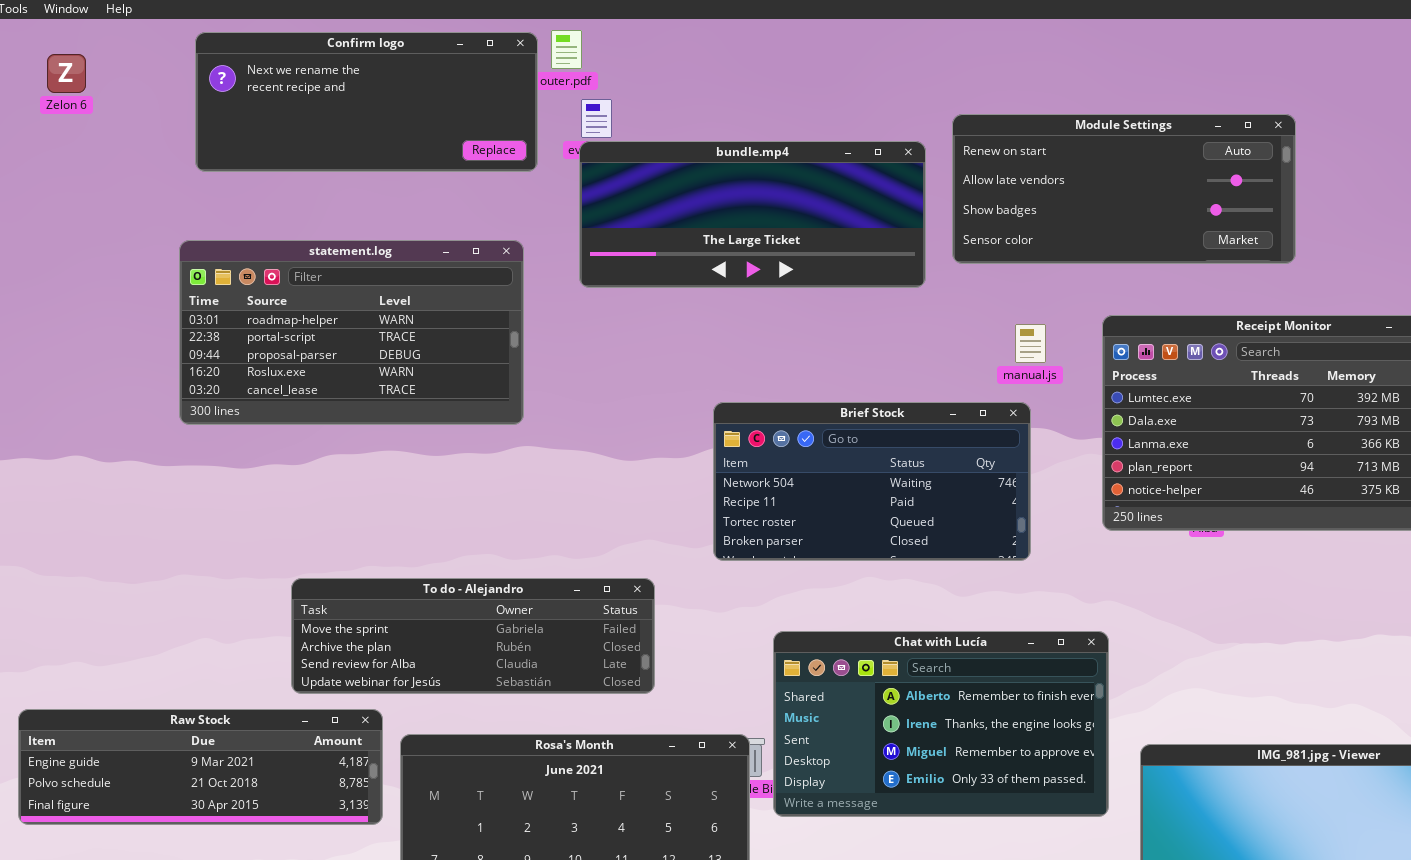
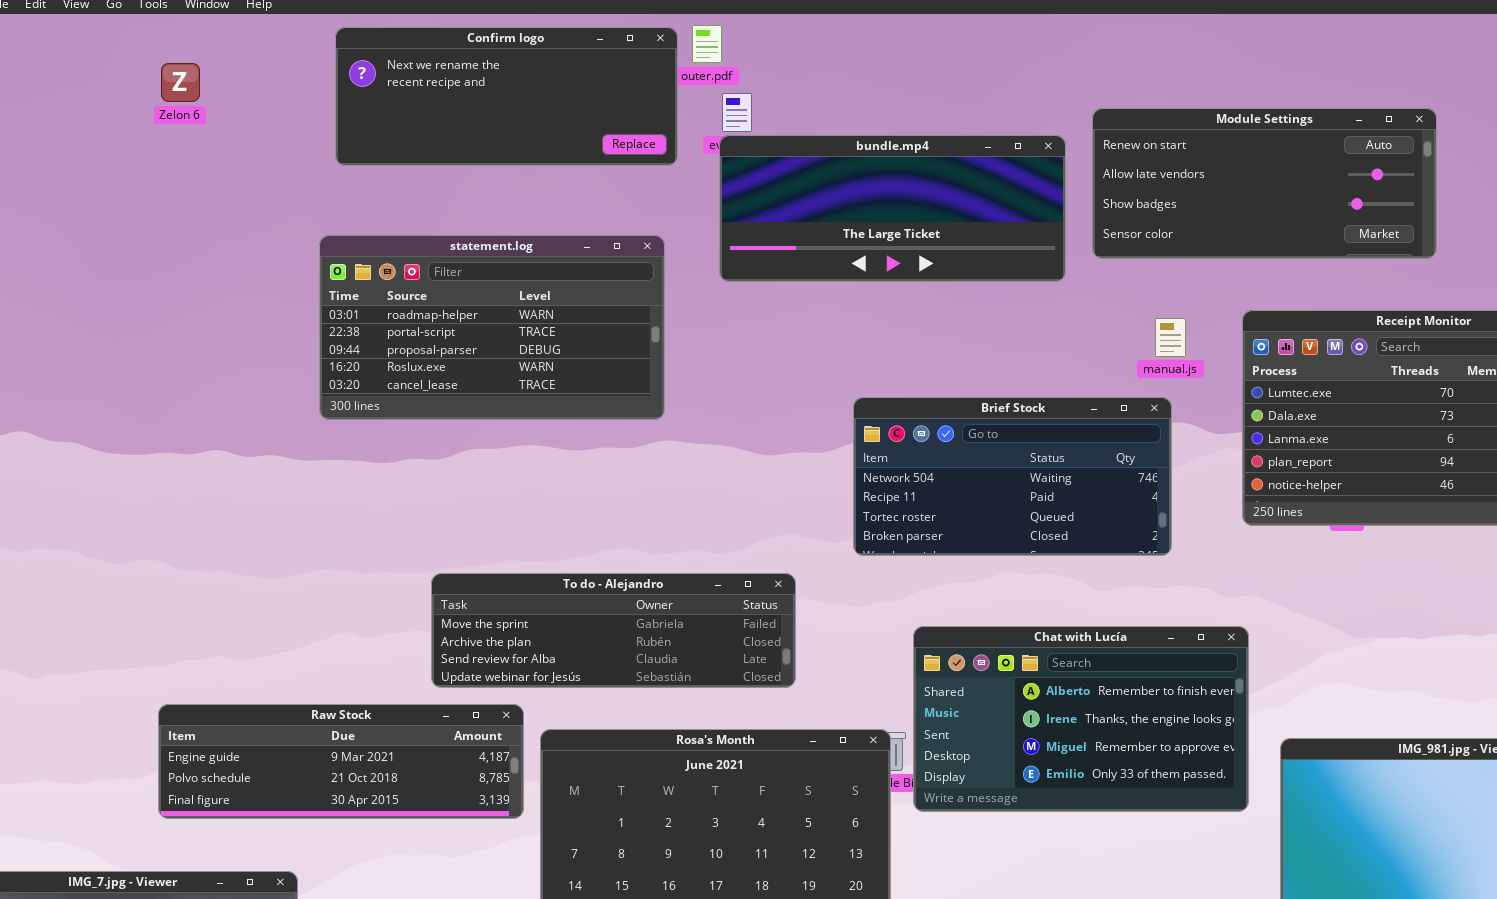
Zelon 6: [47,54,86,93] -> [161,63,200,102], moved

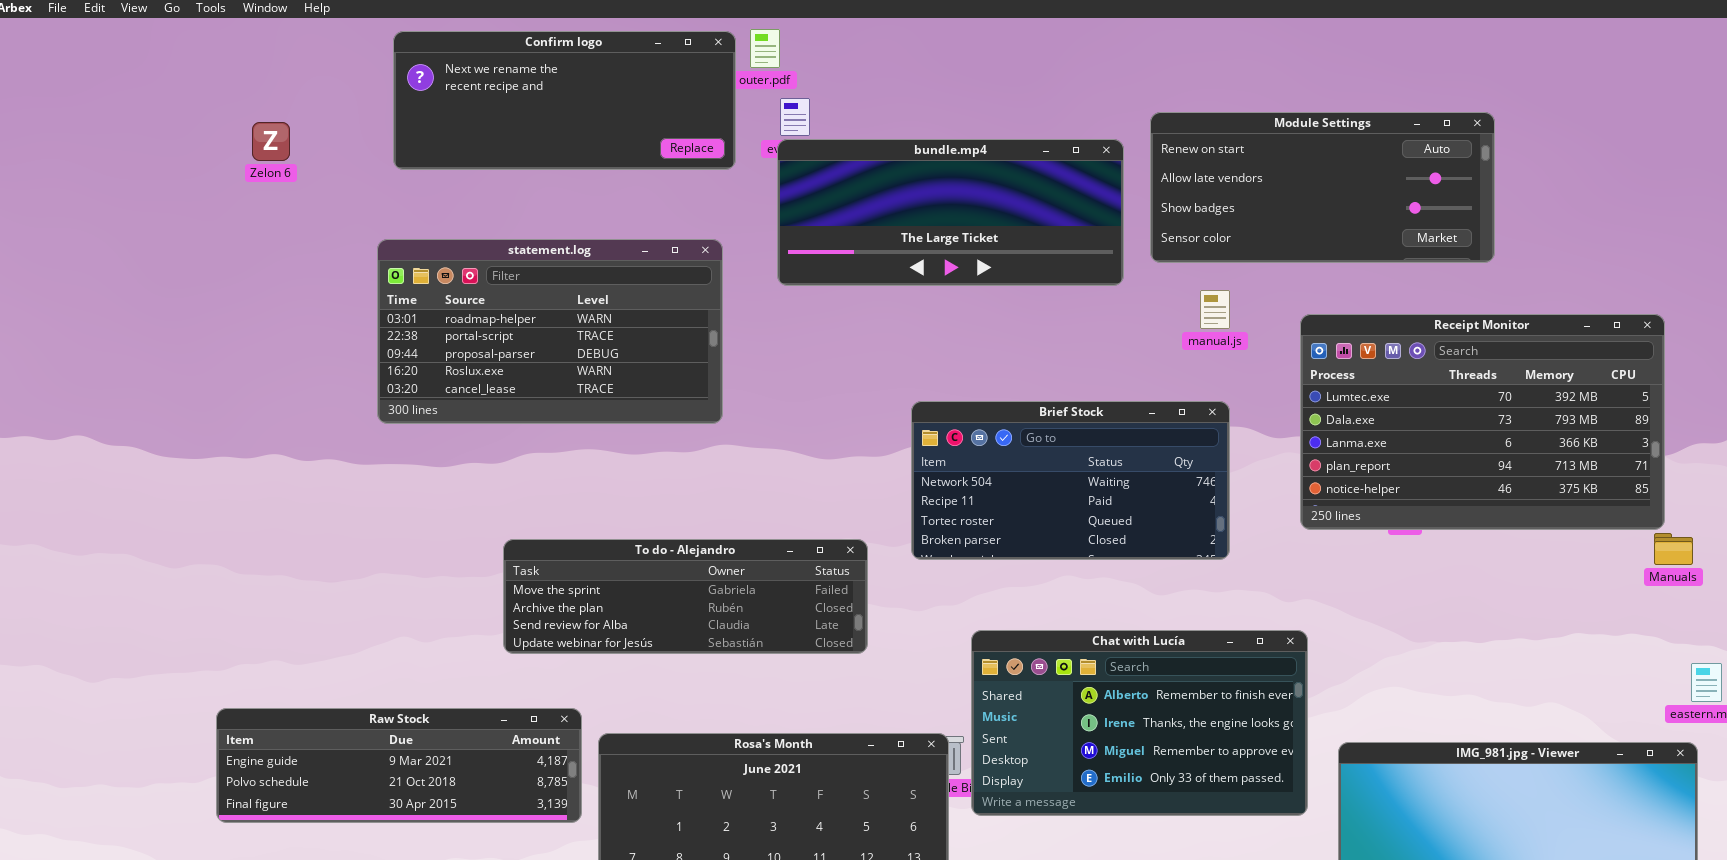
Zelon 6: [161,63,200,102] -> [252,122,290,161], moved
manual.js: [1155,318,1186,357] -> [1200,290,1230,329], moved
To do - Alejandro: [431,573,796,688] -> [503,539,868,654], moved

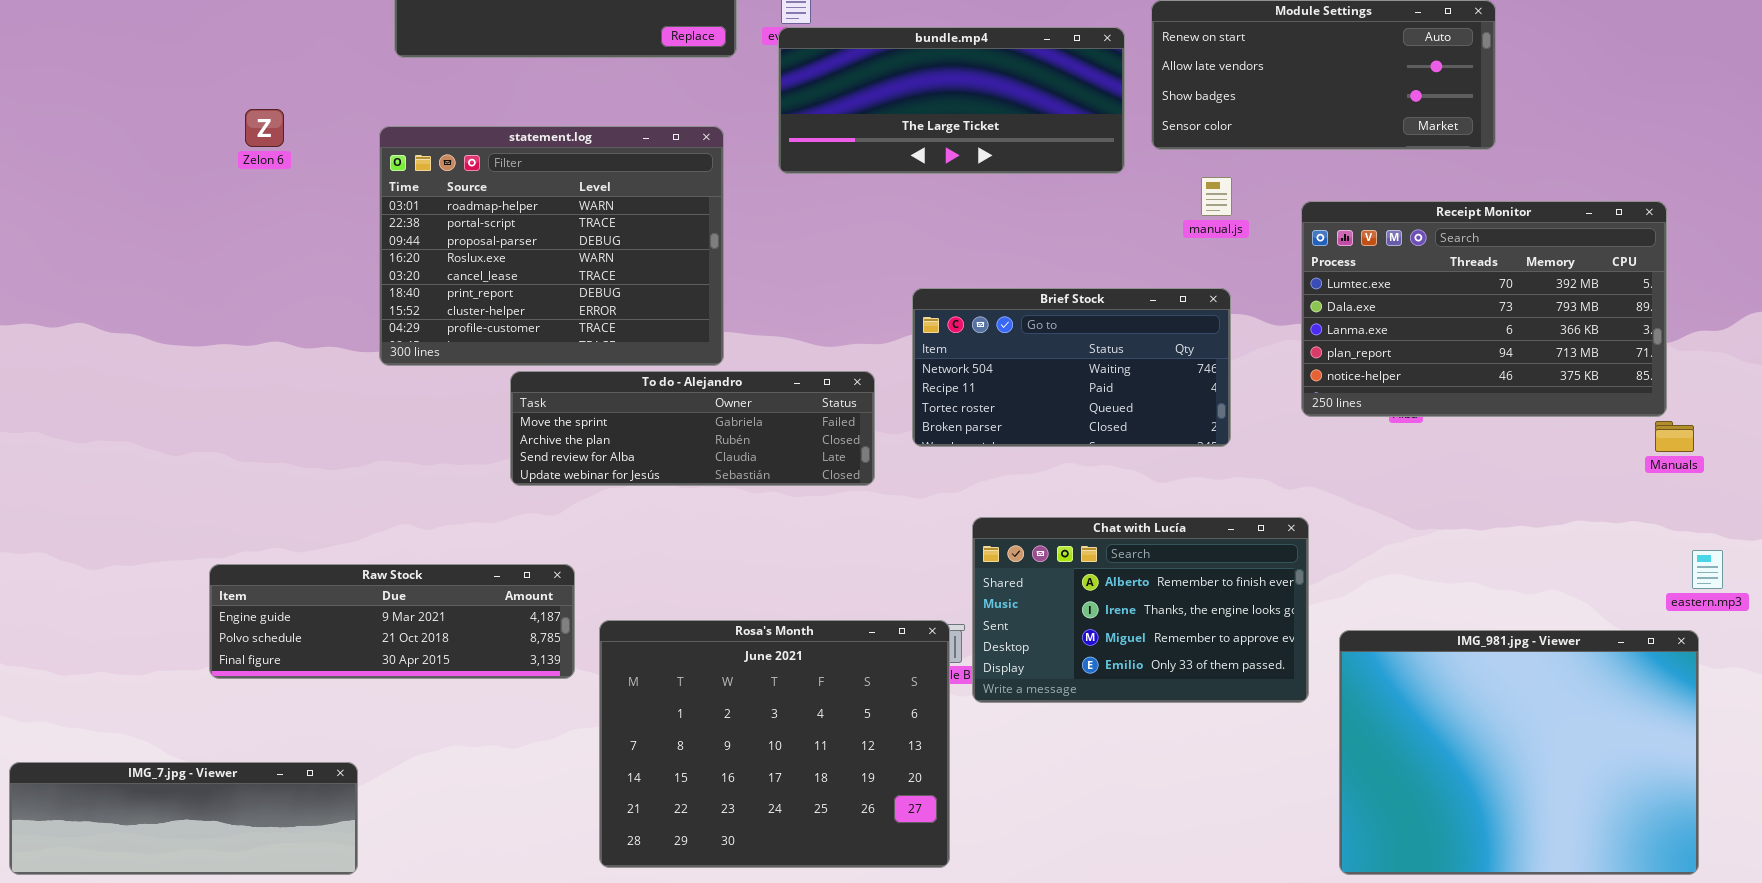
Zelon 6: [252,122,290,161] -> [245,109,284,147], moved
statement.log: [377,239,723,424] -> [379,126,724,366], resized
To do - Alejandro: [503,539,868,654] -> [510,371,875,486], moved
Raw Stock: [216,708,582,823] -> [209,564,575,679], moved

